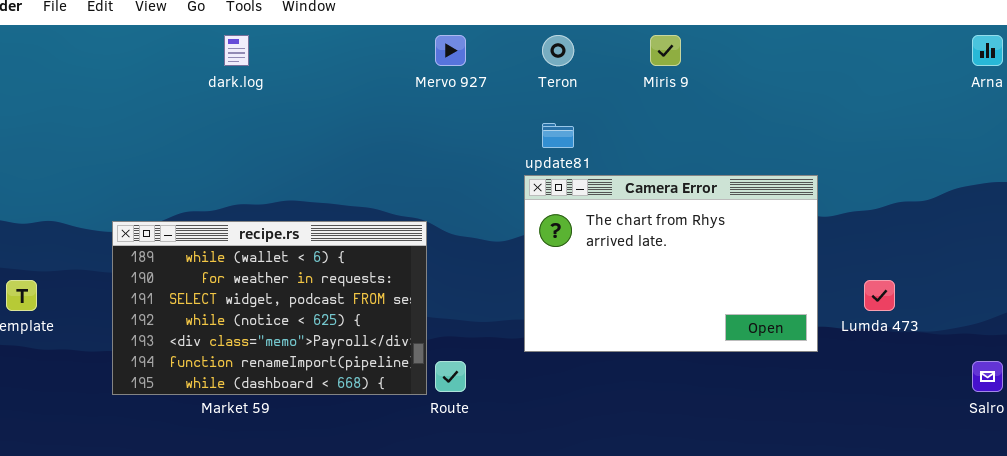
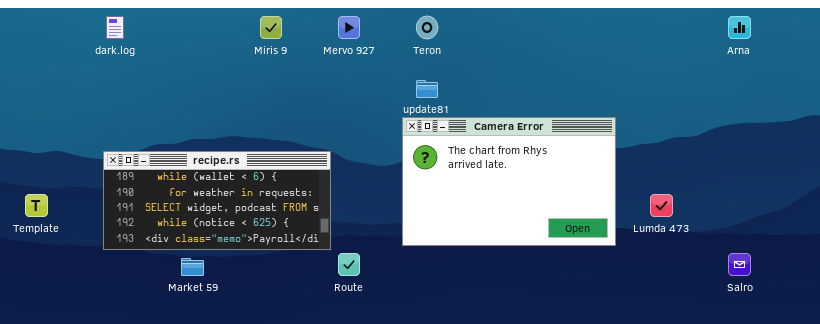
dark.log: [224,35,249,66] -> [106,16,124,39], moved
Miris 9: [650,35,681,66] -> [260,16,282,39], moved
recipe.rs: [112,221,427,395] -> [103,151,331,250], resized

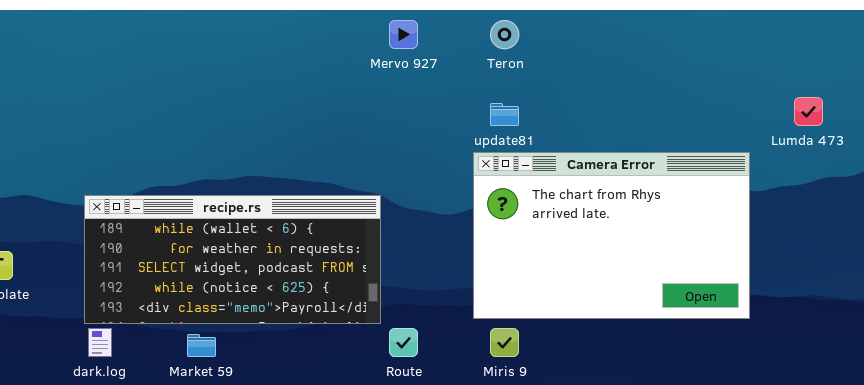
dark.log: [106,16,124,39] -> [88,328,112,357], moved
Miris 9: [260,16,282,39] -> [490,328,519,357], moved
Lumda 473: [650,194,673,217] -> [794,97,823,126], moved

